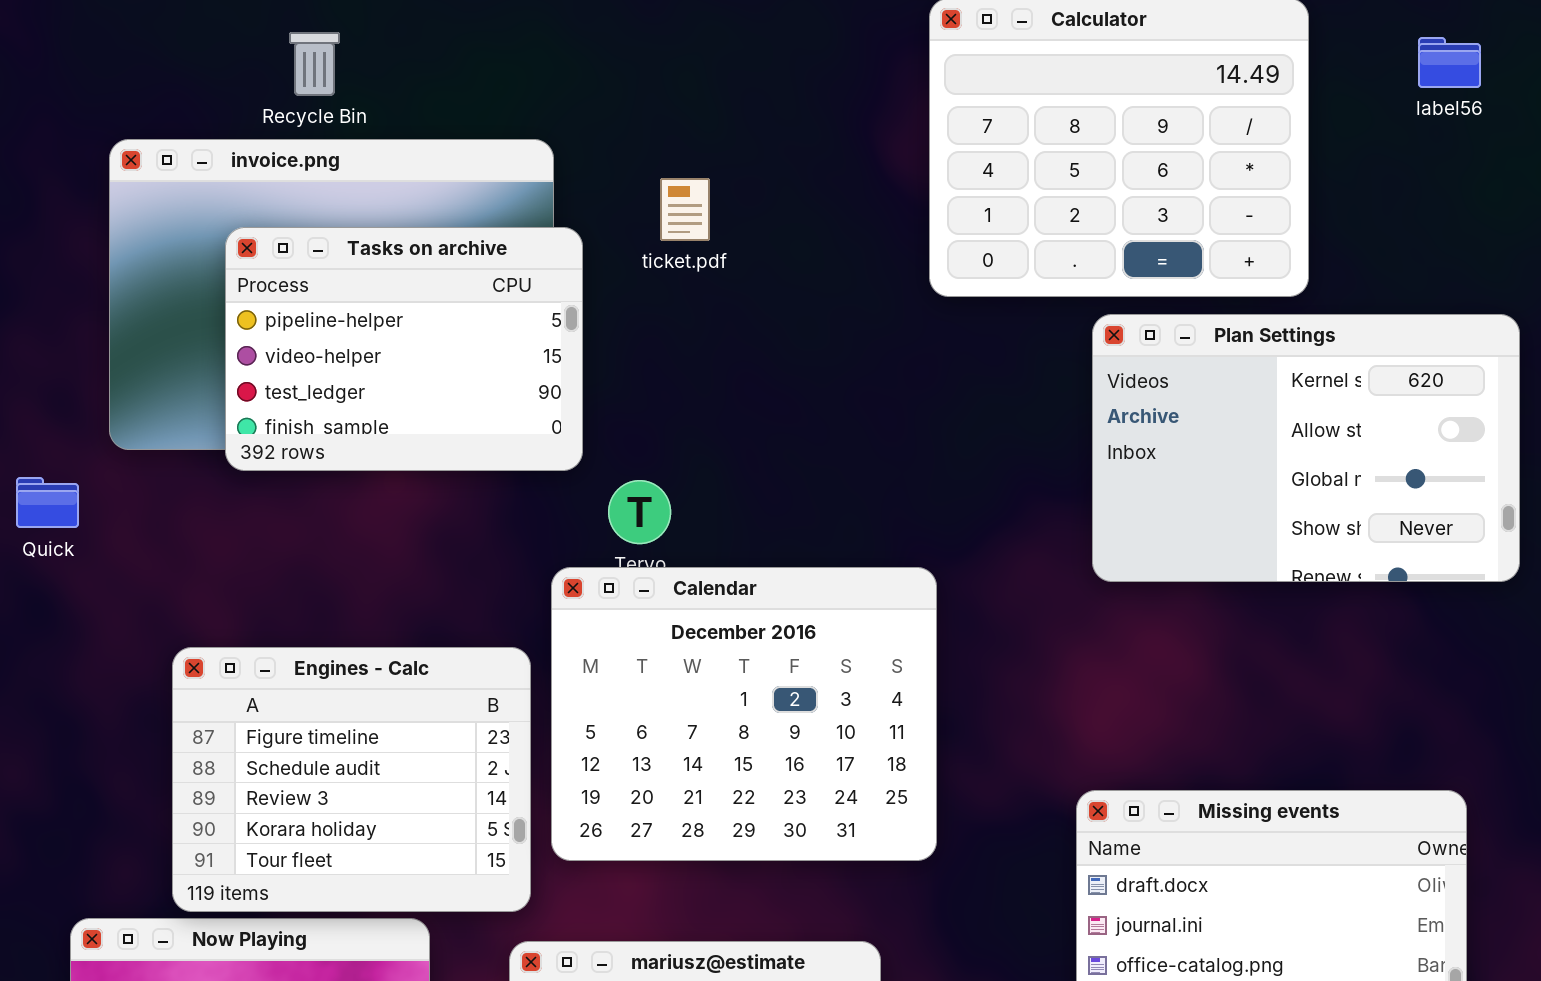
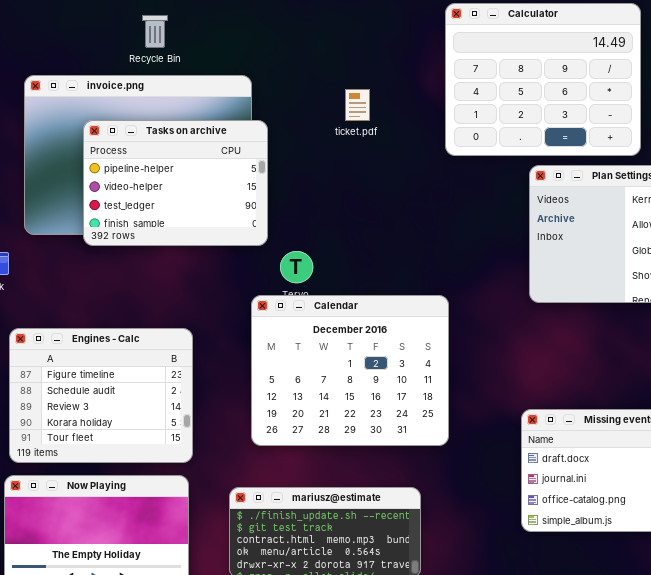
Recycle Bin: [289,32,340,96] -> [142,15,168,48], moved
ticket.pdf: [660,178,710,241] -> [345,89,370,121], moved
Engines - Calc: [172,647,531,912] -> [9,328,193,463], moved

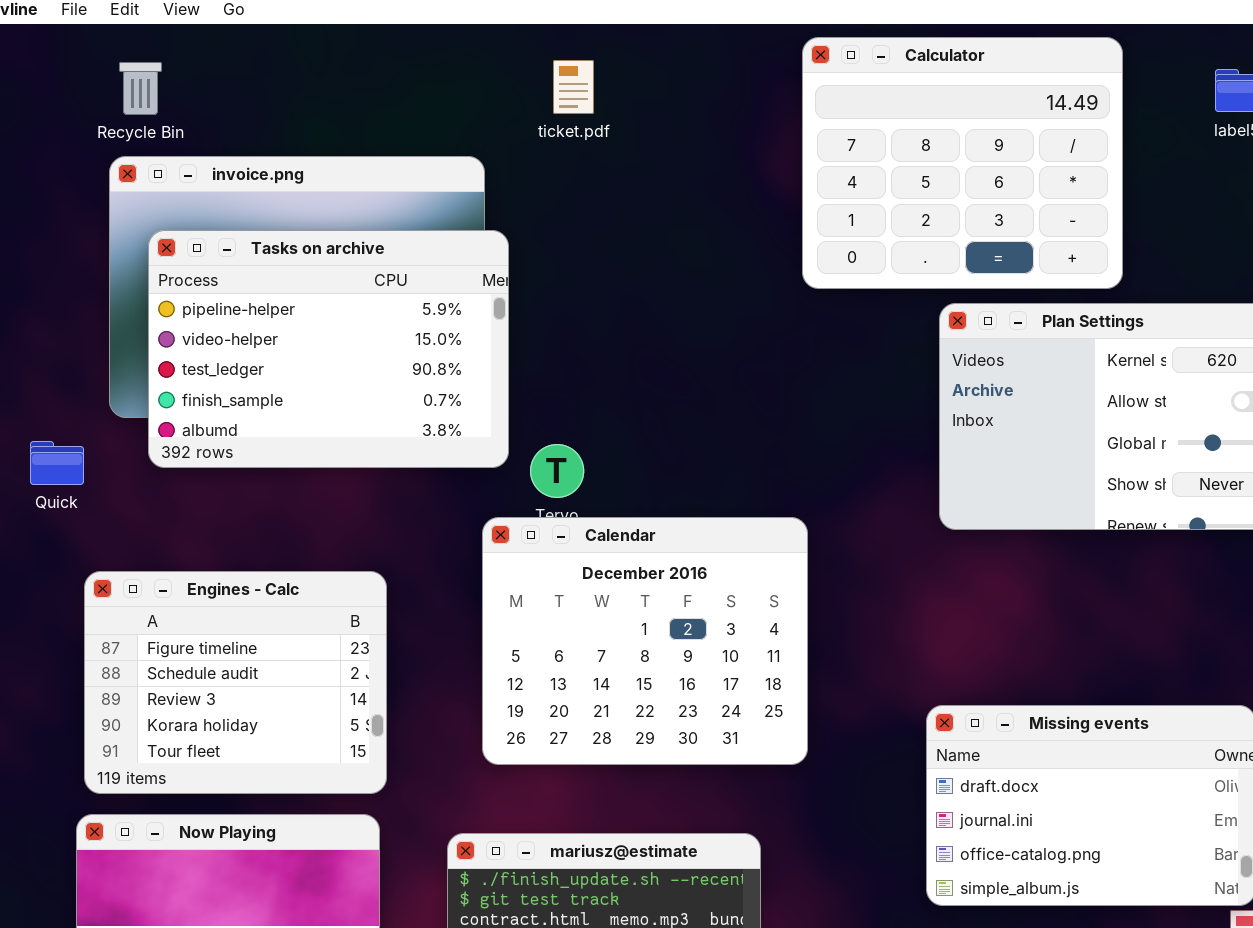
Recycle Bin: [142,15,168,48] -> [119,62,162,115], moved
ticket.pdf: [345,89,370,121] -> [553,60,594,114], moved
Tasks on archive: [83,120,268,246] -> [148,230,509,468], resized

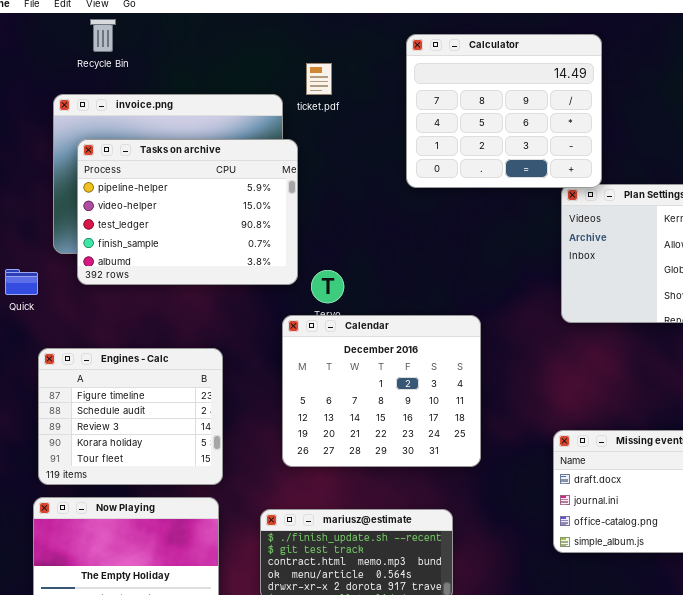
Calculator: [802,37,1123,289] -> [406,34,602,188], moved
ticket.pdf: [553,60,594,114] -> [306,63,332,95], moved
Recycle Bin: [119,62,162,115] -> [90,19,116,52], moved

